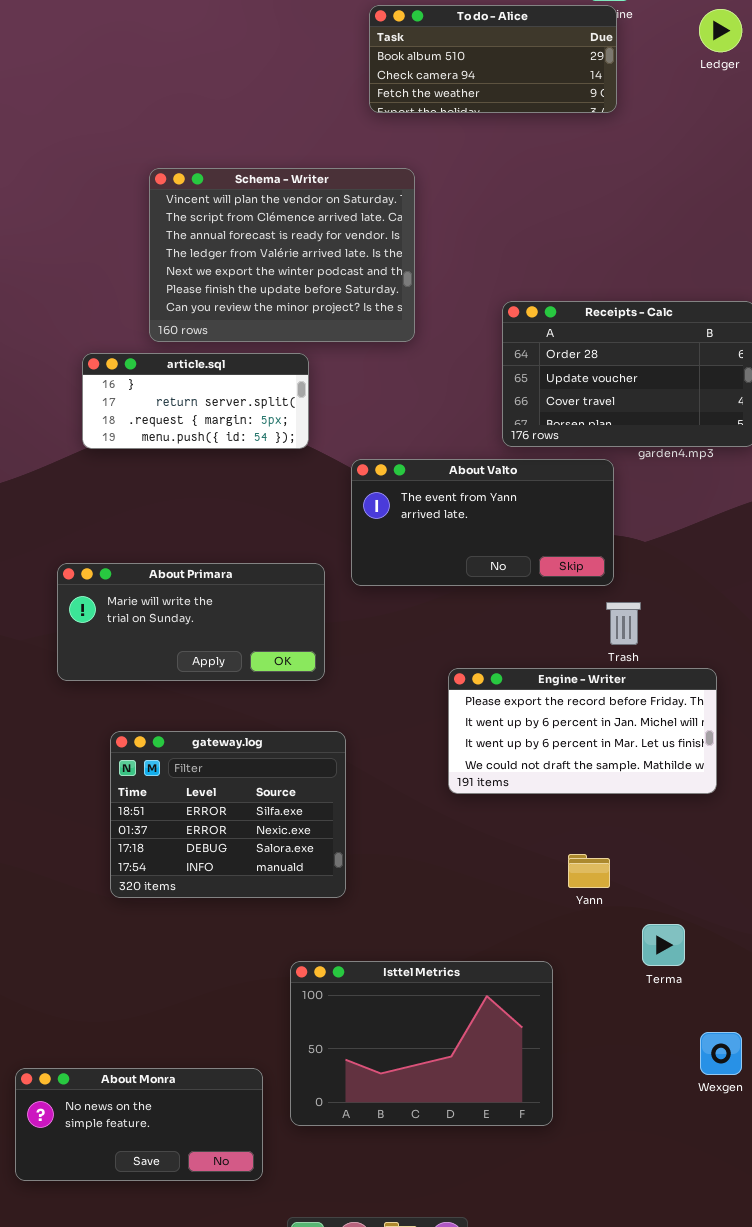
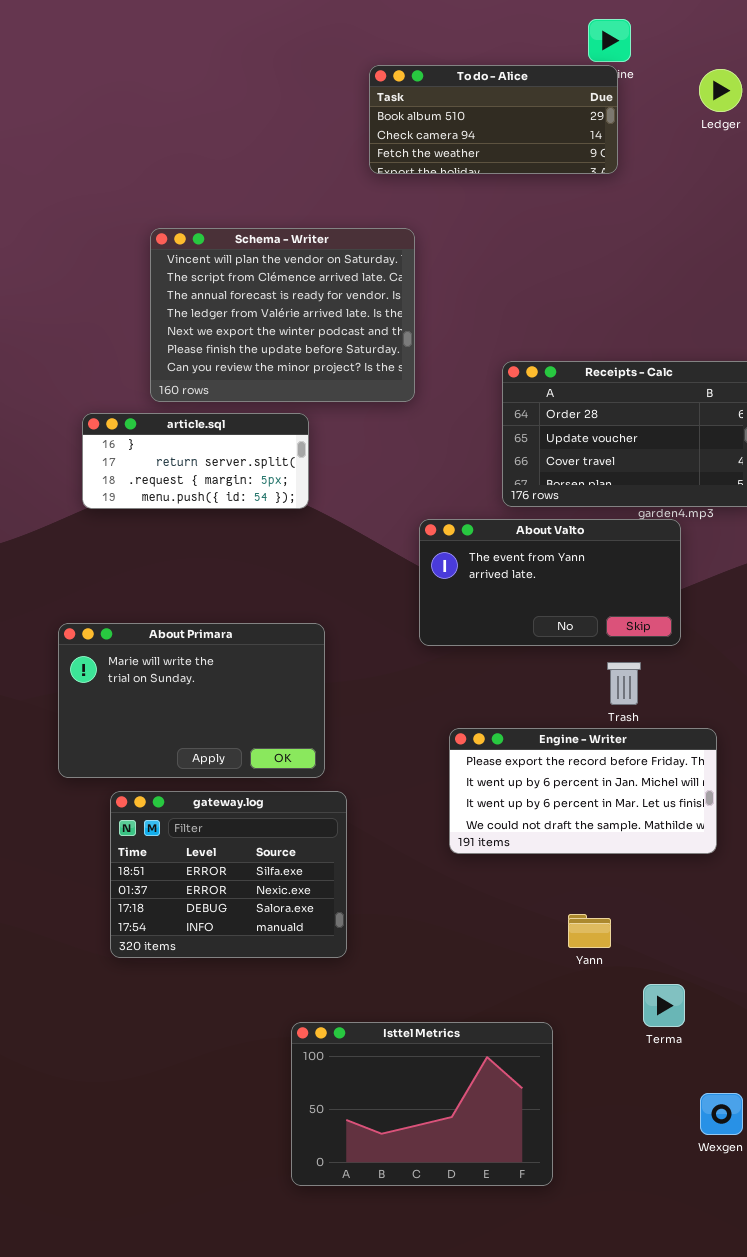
About Valto: [351,459,614,586] -> [419,519,681,646], moved
About Primara: [57,563,325,681] -> [58,623,325,778], resized
About Monra: [15,1068,263,1181] -> none, closed

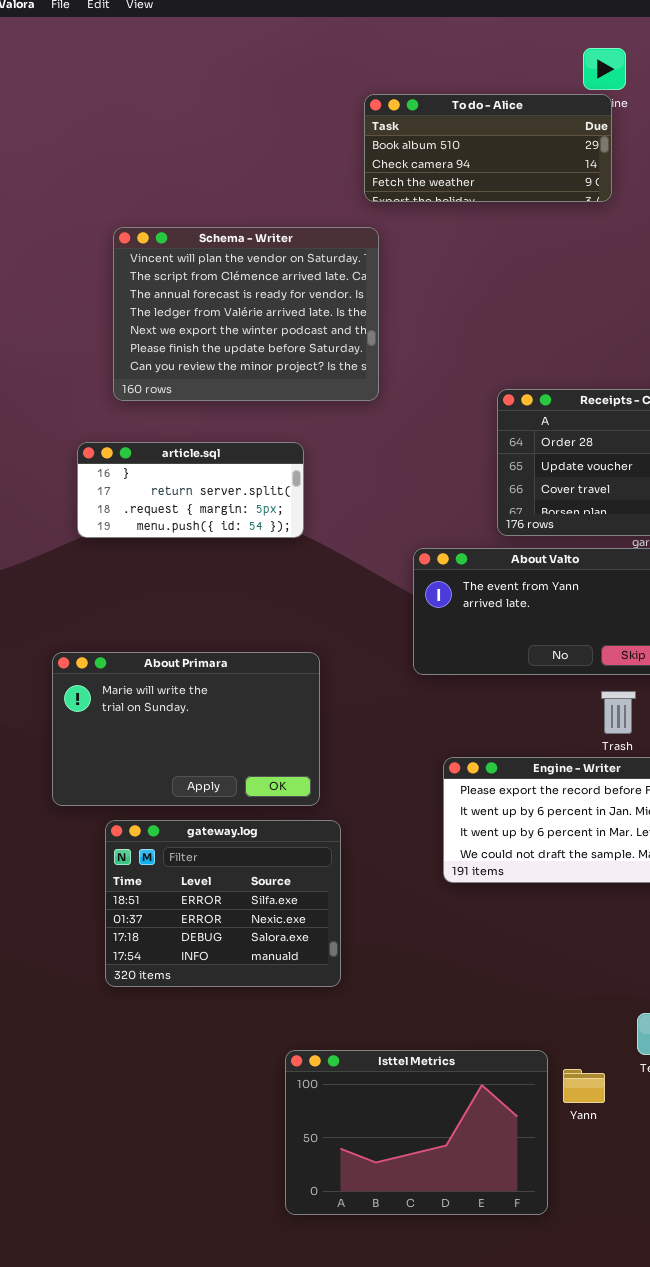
Schema - Writer: [150,228,415,402] -> [113,227,379,401], moved
Yann: [568,914,611,948] -> [563,1069,605,1103], moved

